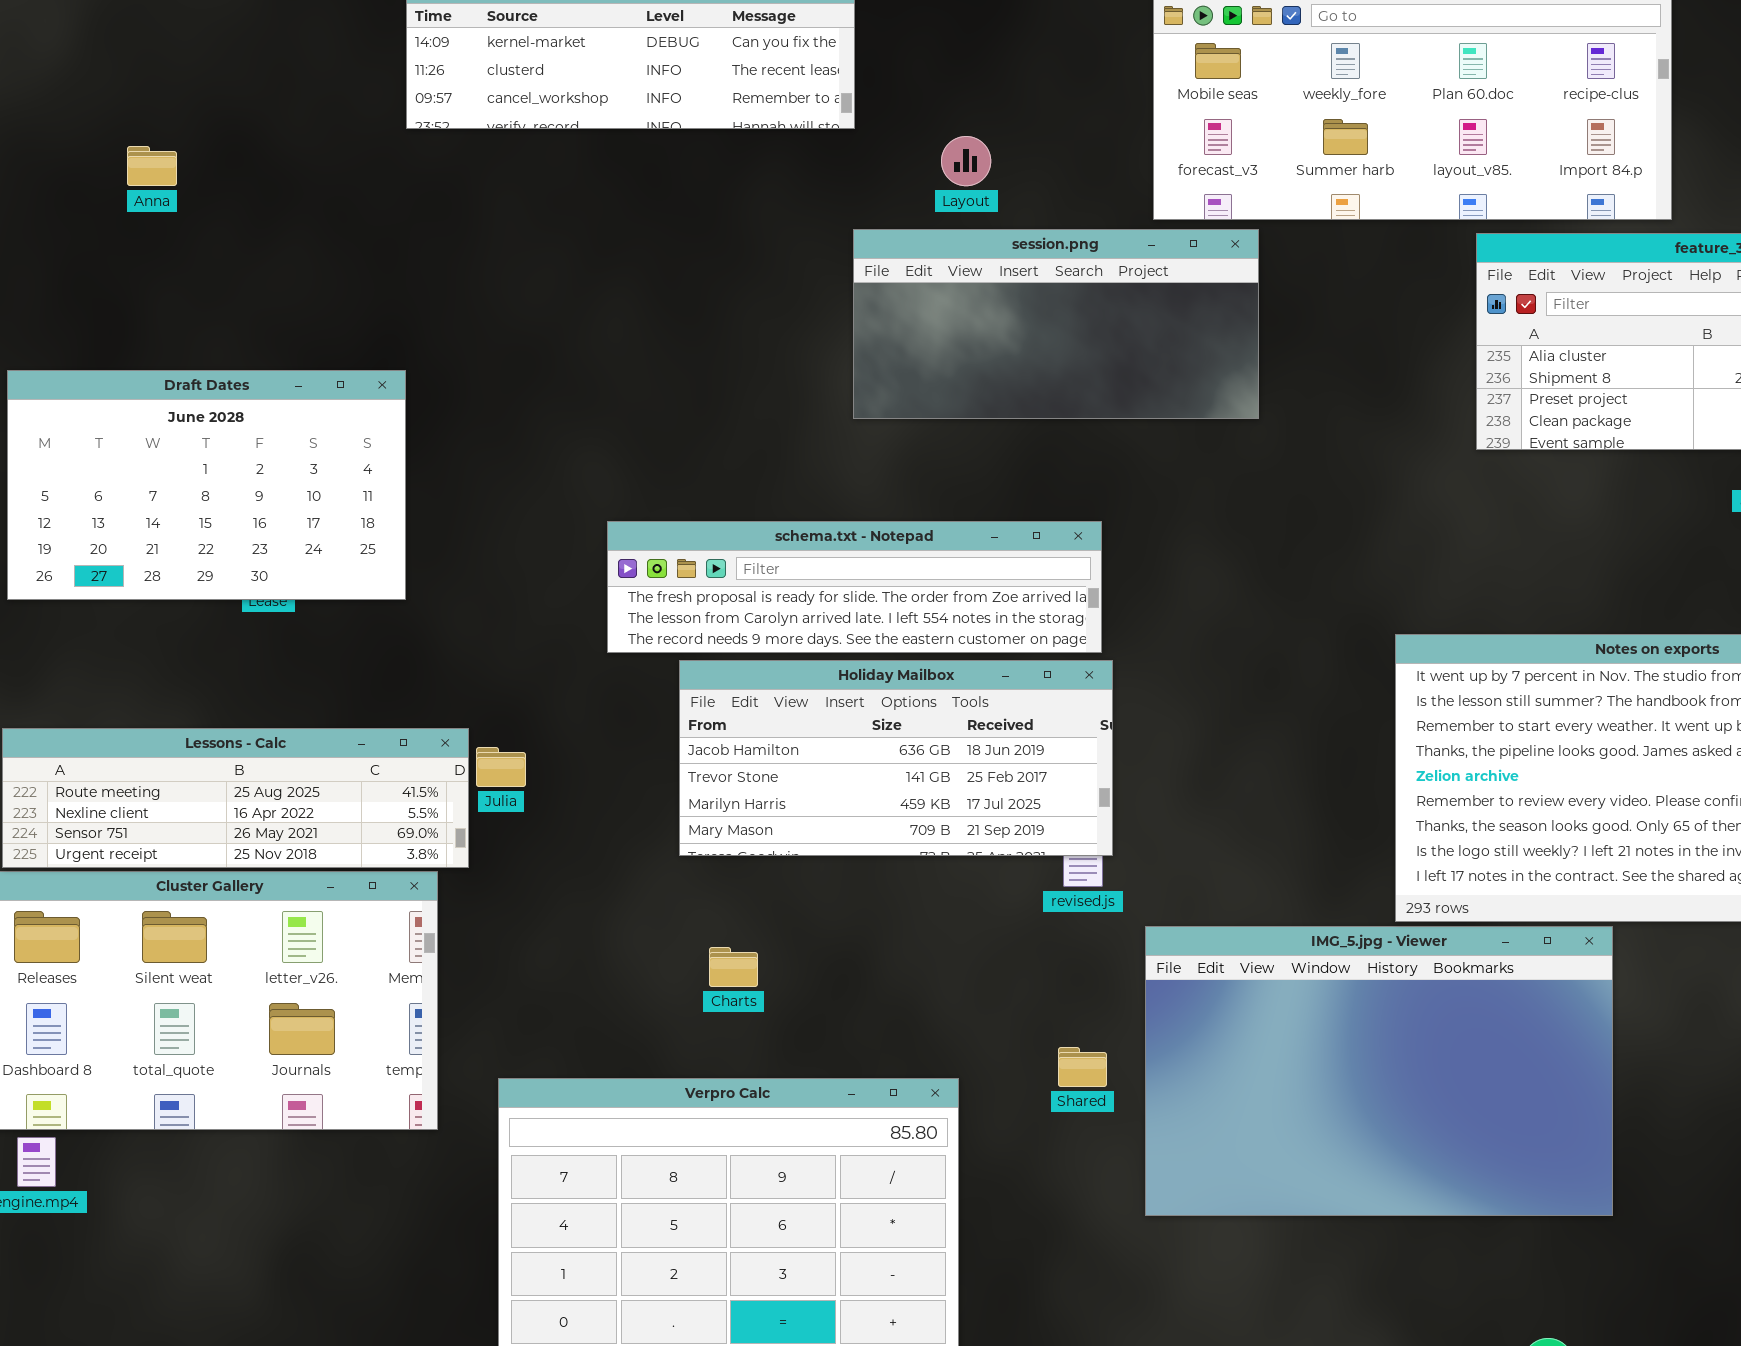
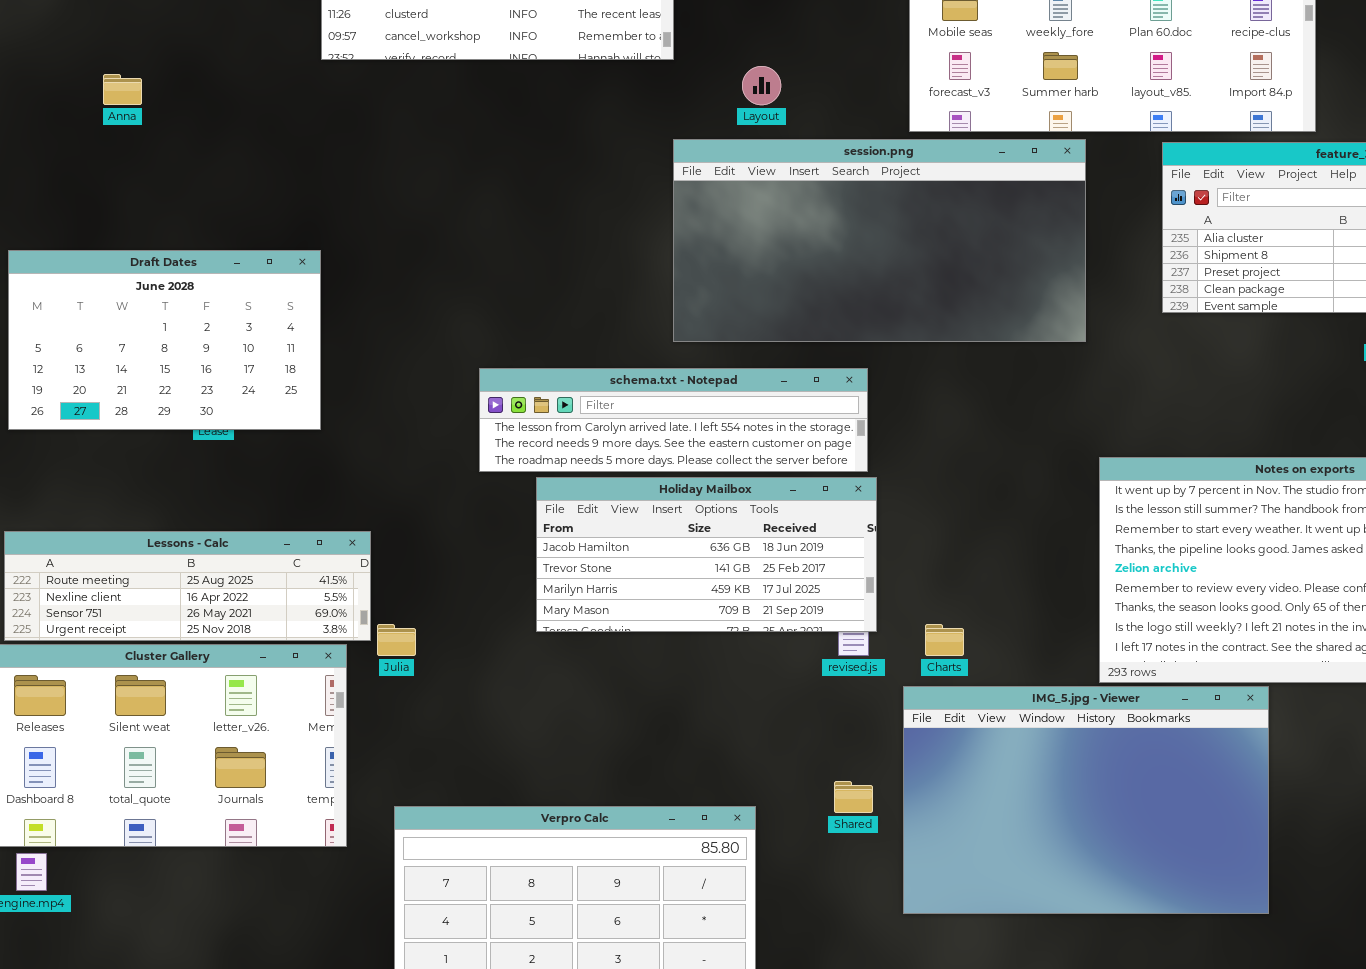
session.png: [853,229,1259,419] -> [673,139,1086,342], resized
schema.txt - Notepad: [607,521,1102,653] -> [479,368,868,472], scrolled down 1 row
Julia: [476,747,526,787] -> [377,624,416,656], moved
Charts: [709,947,758,987] -> [925,624,964,656], moved

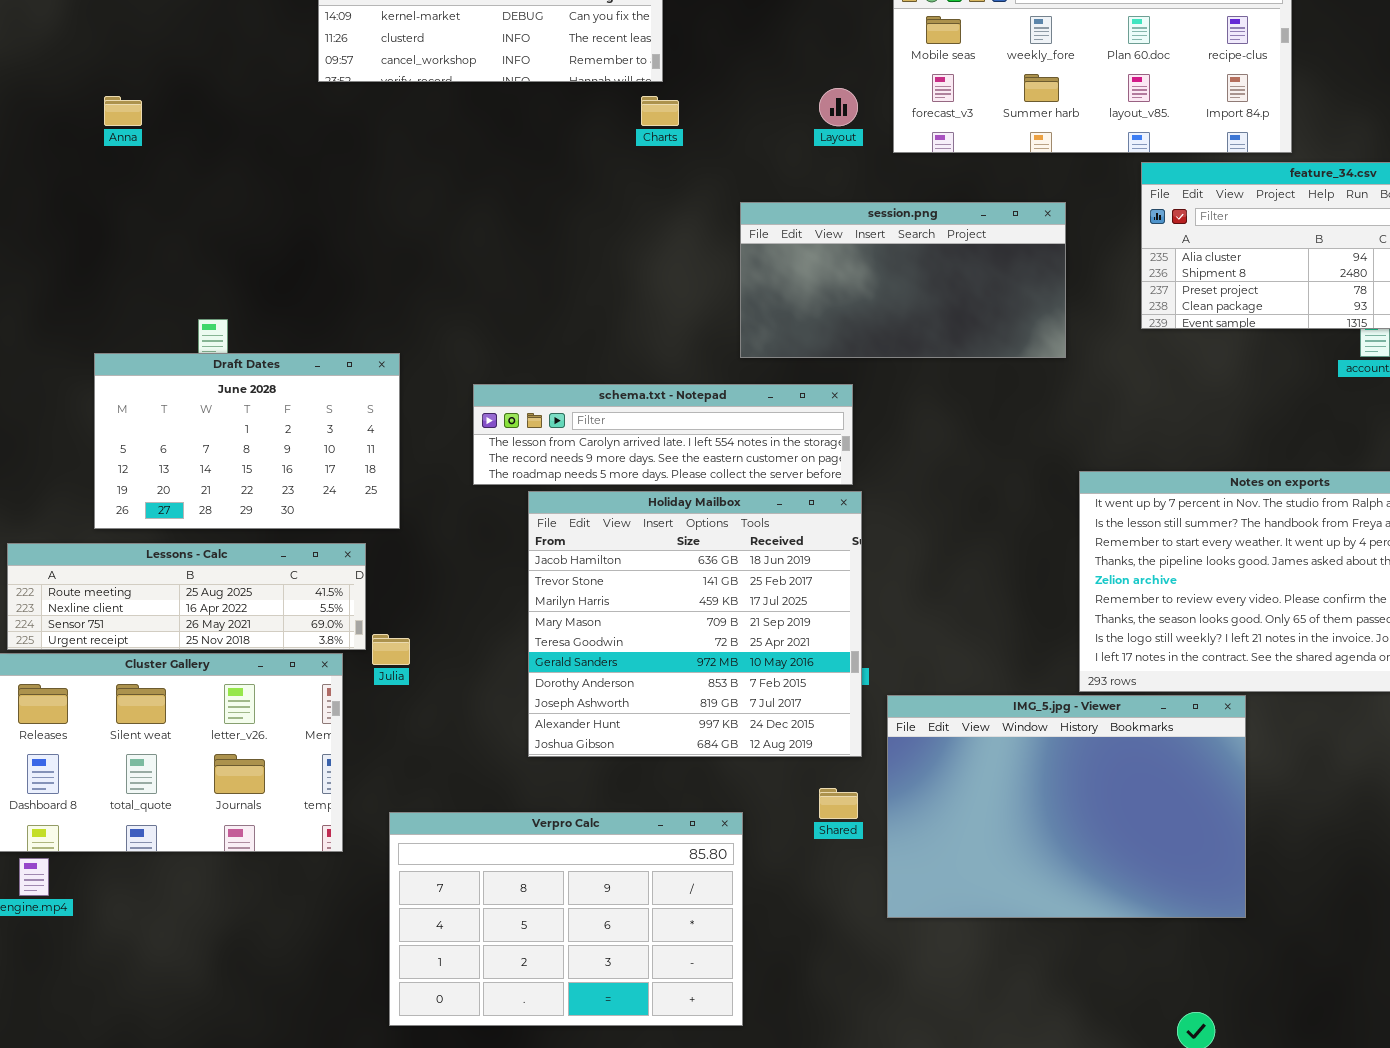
Layout: [742,66,781,105] -> [819,88,858,126], moved
session.png: [673,139,1086,342] -> [740,202,1066,358], resized
Draft Dates: [8,250,321,430] -> [94,353,400,529], moved
Holiday Mailbox: [536,477,877,632] -> [528,491,862,757], resized
Charts: [925,624,964,656] -> [641,96,679,126], moved

